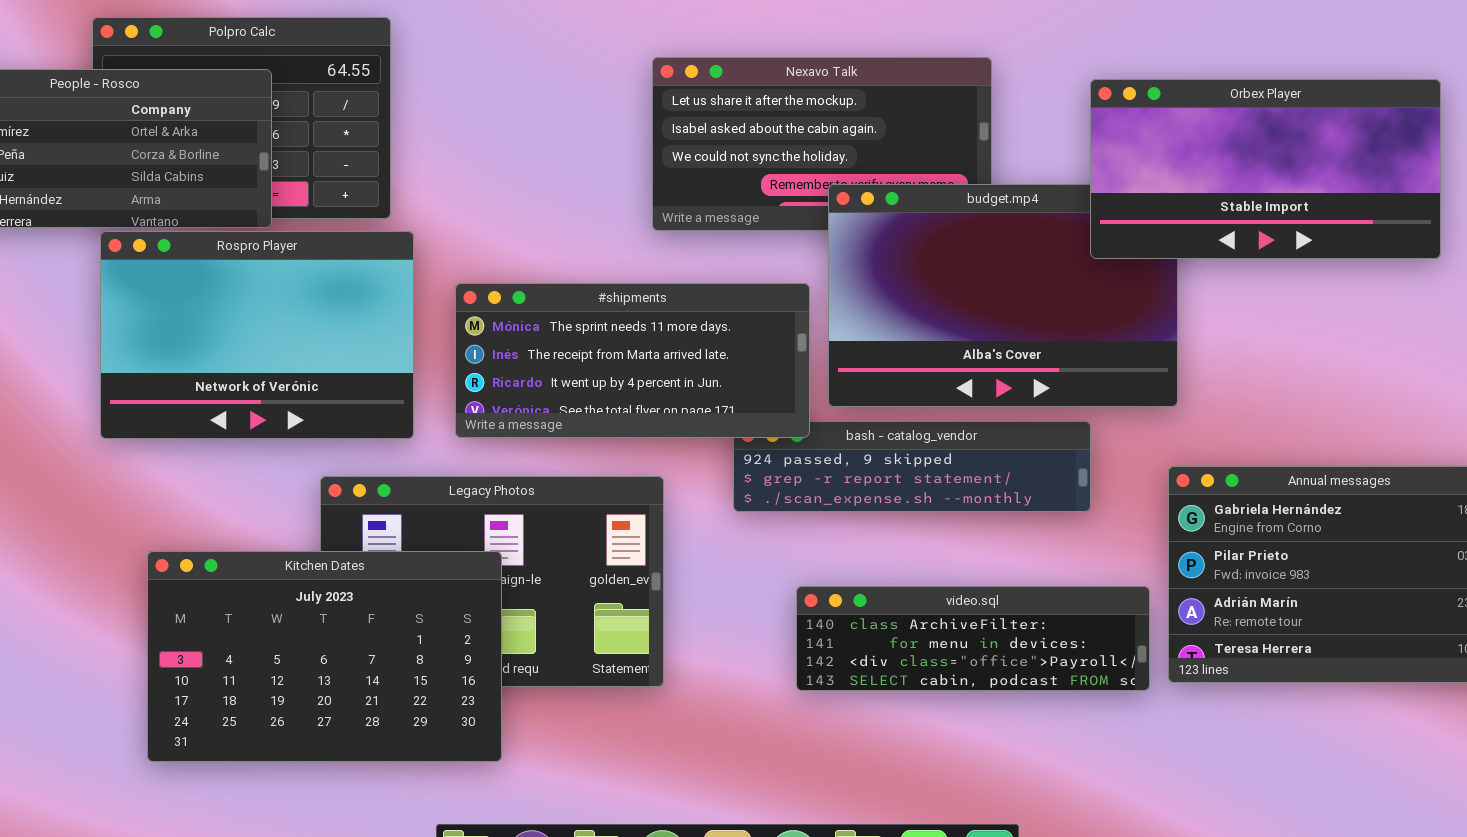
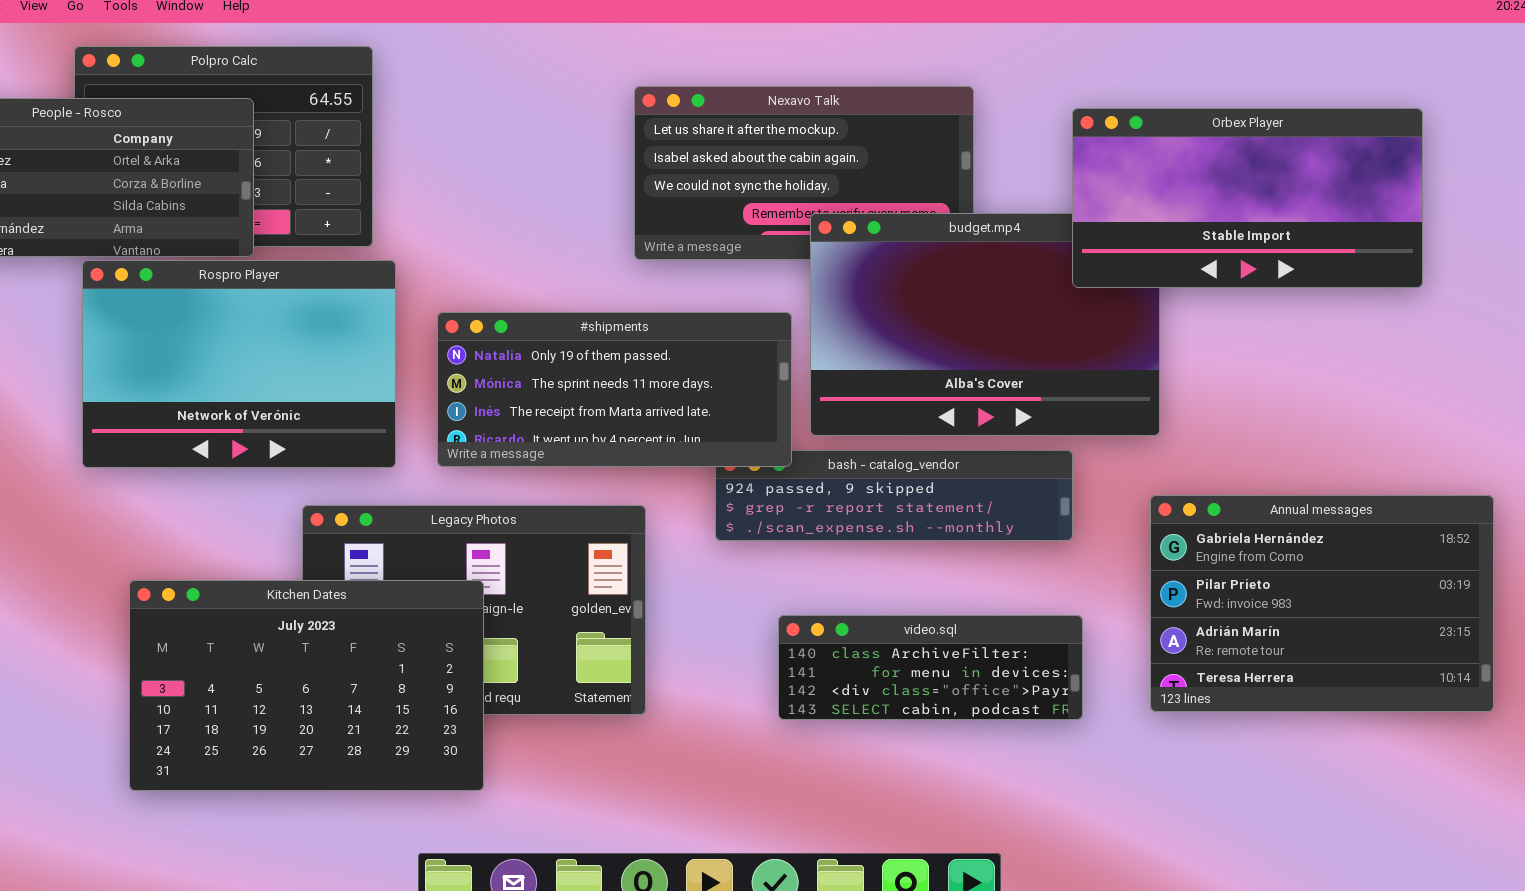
#shipments: [455,283,810,438] -> [437,312,792,467], scrolled up 1 row
video.sql: [796,586,1150,691] -> [778,615,1083,720], resized

